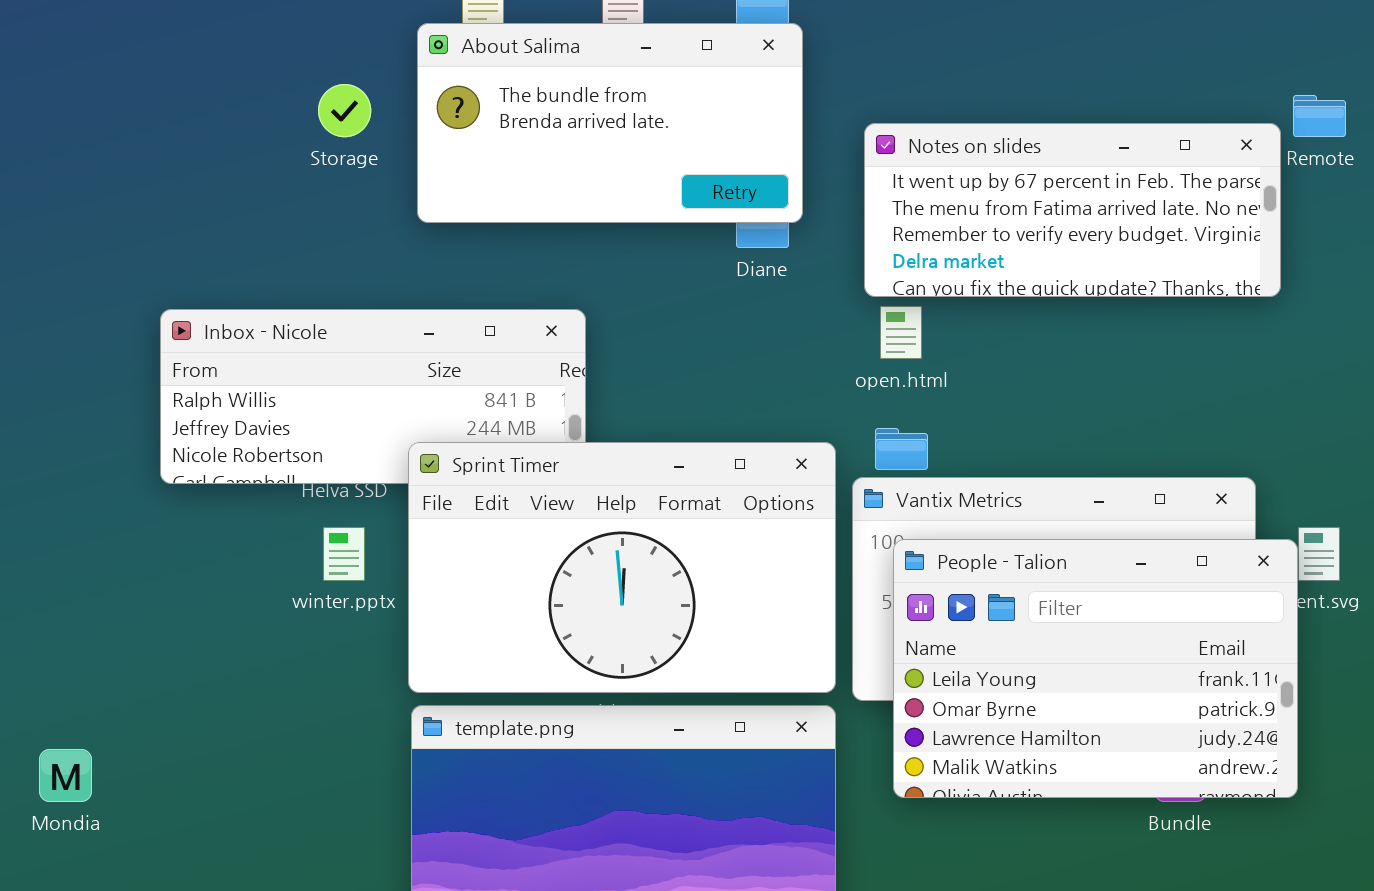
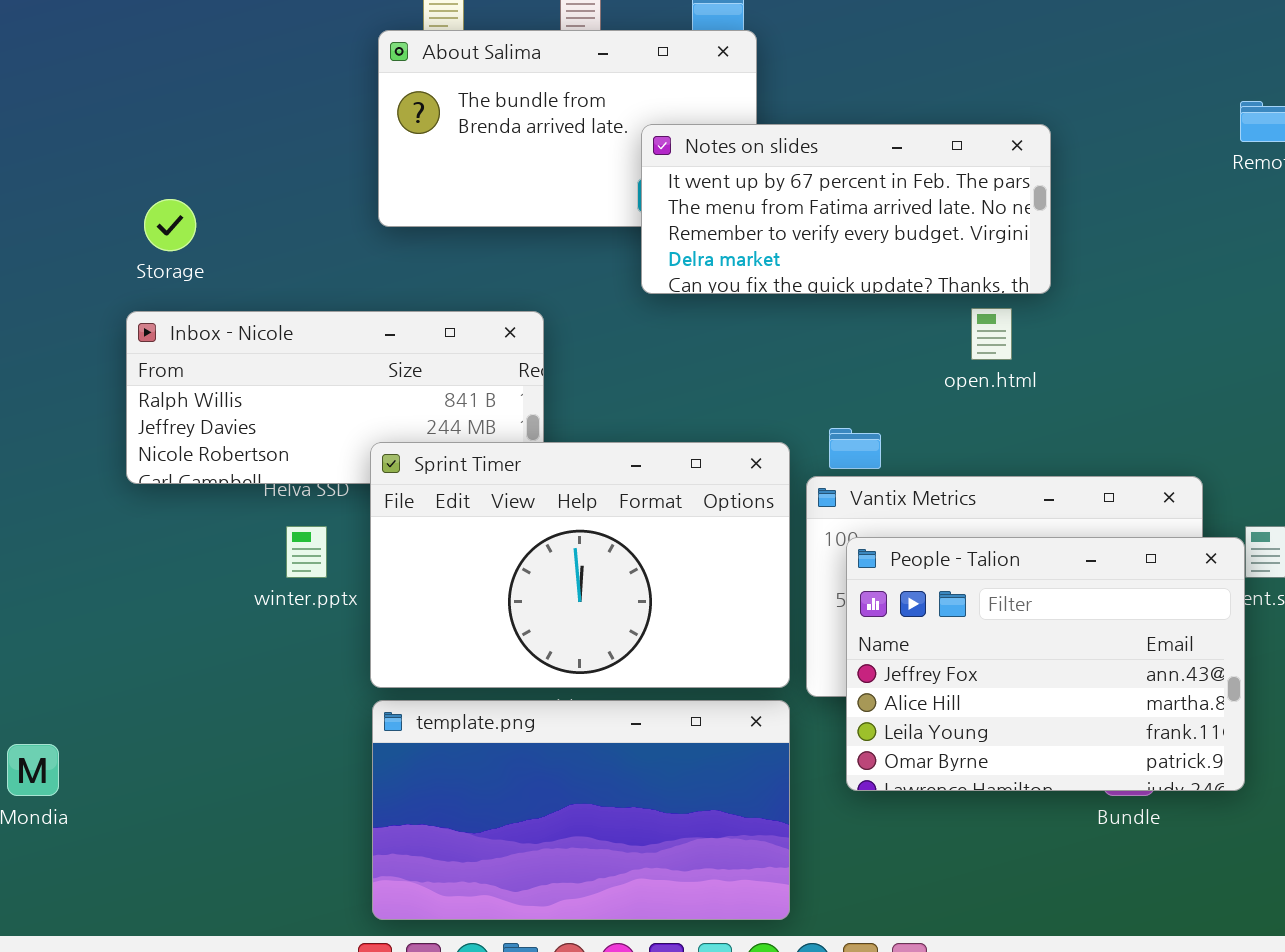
Storage: [318,84,371,137] -> [144,199,196,251], moved
Notes on slides: [864,123,1281,297] -> [641,124,1051,294], moved
open.html: [880,306,922,359] -> [971,308,1012,360], moved
People - Talion: [893,539,1298,798] -> [846,537,1245,791], scrolled up 2 rows

